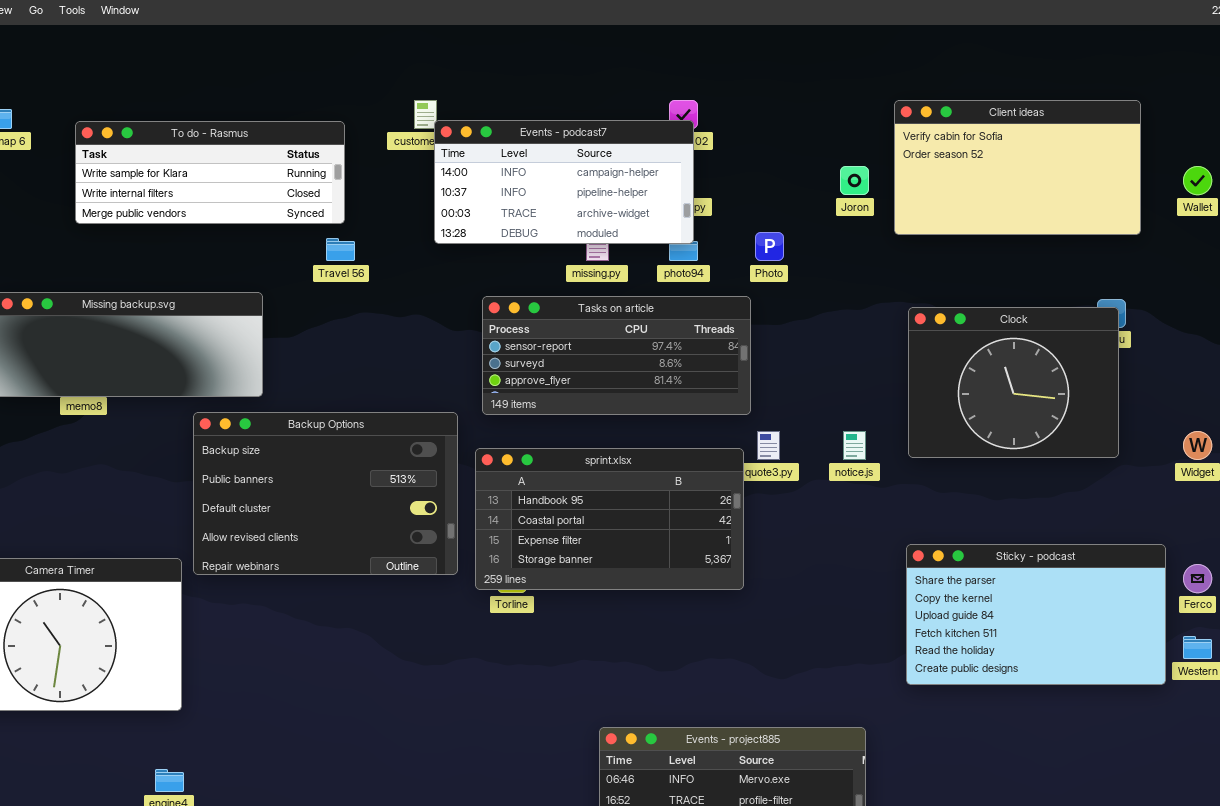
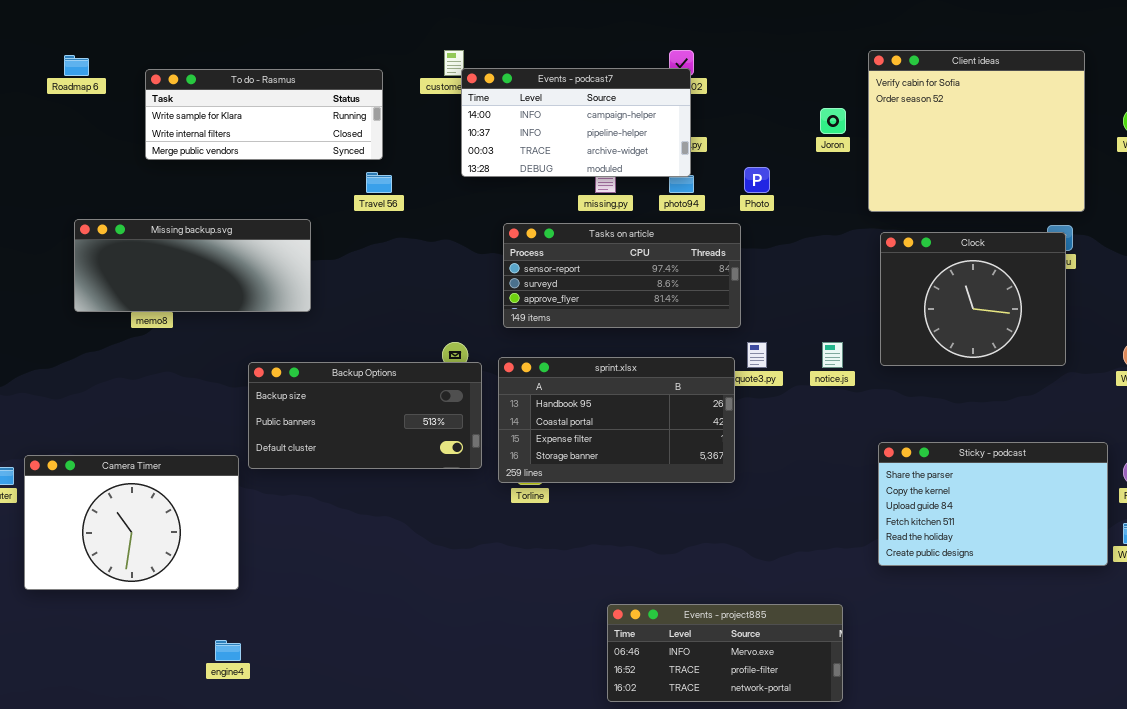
Client ideas: [894,100,1141,235] -> [868,50,1085,212], resized
Backup Options: [193,412,458,575] -> [248,362,482,469], resized

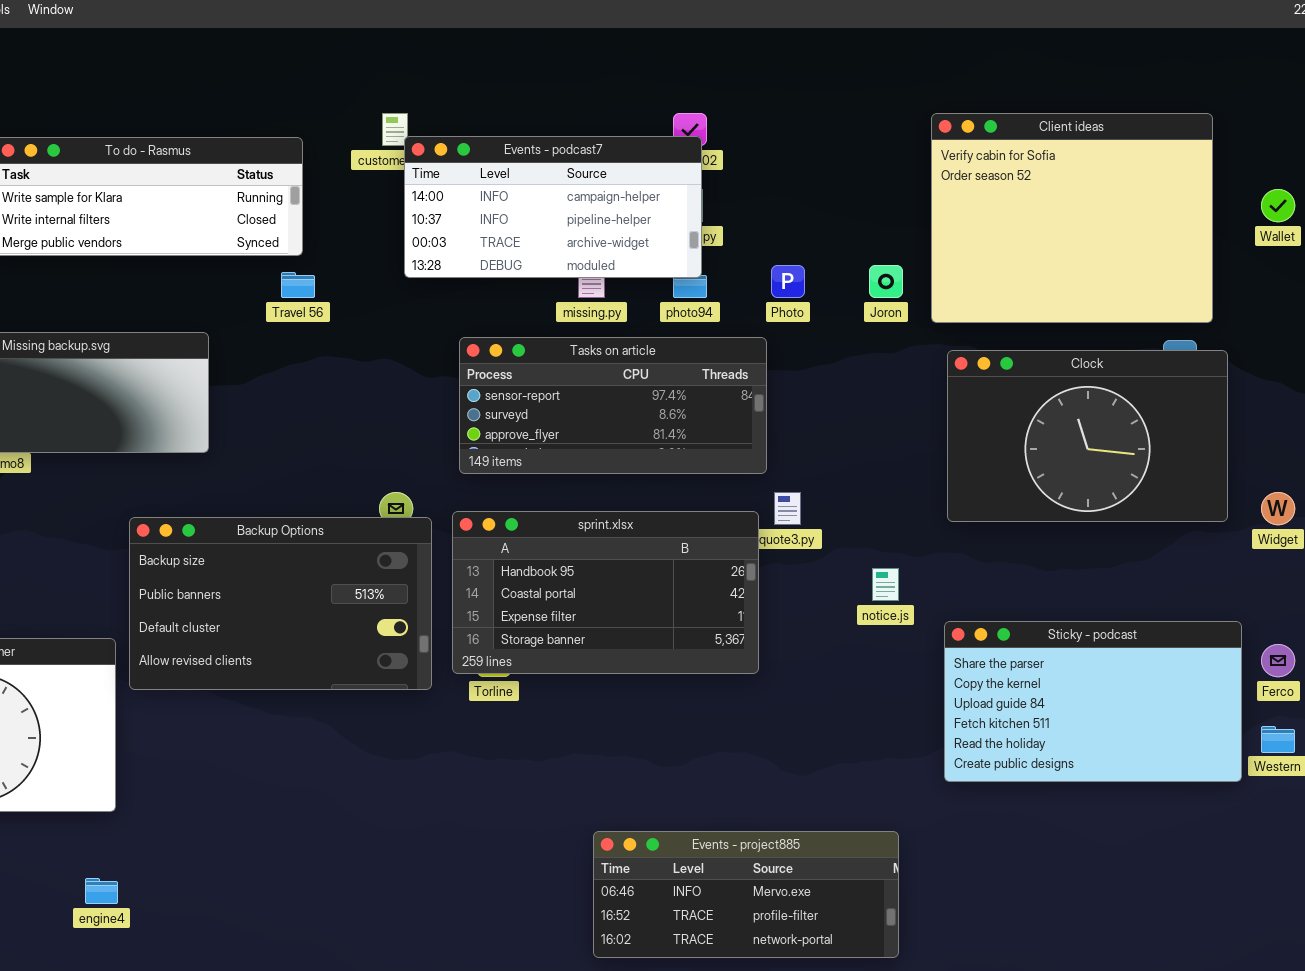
Joron: [820,108,846,134] -> [869,265,903,298], moved
Clock: [880,232,1066,366] -> [947,350,1228,522], resized
notice.js: [822,342,843,368] -> [872,568,899,601], moved
Backup Options: [248,362,482,469] -> [129,517,432,690], resized

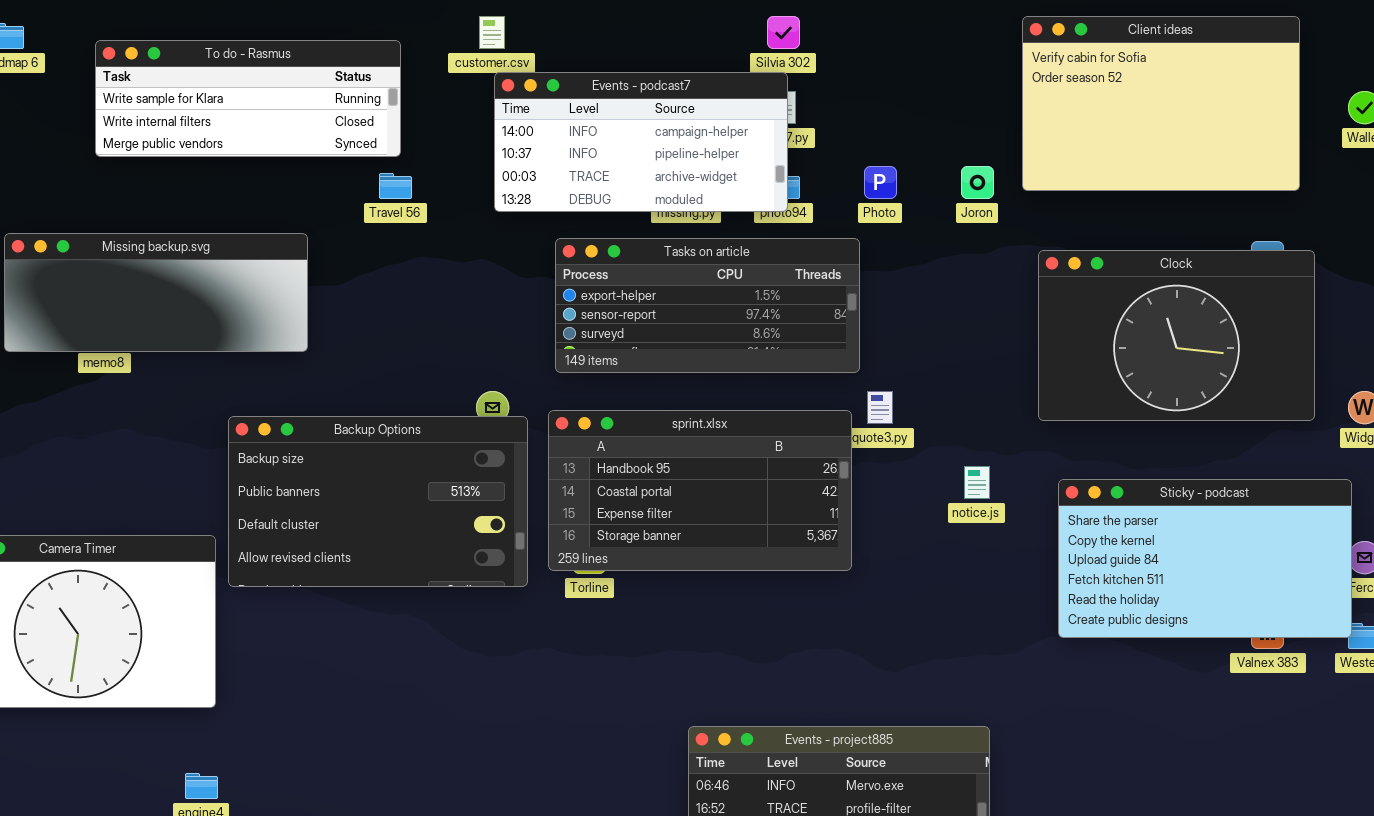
Client ideas: [931,113,1213,323] -> [1022,16,1300,191], resized
Events - podcast7: [404,136,702,278] -> [494,72,788,212], moved
Tasks on article: [459,337,767,474] -> [555,238,860,373], scrolled up 1 row
Sticky - podcast: [944,621,1242,782] -> [1058,479,1352,638], moved

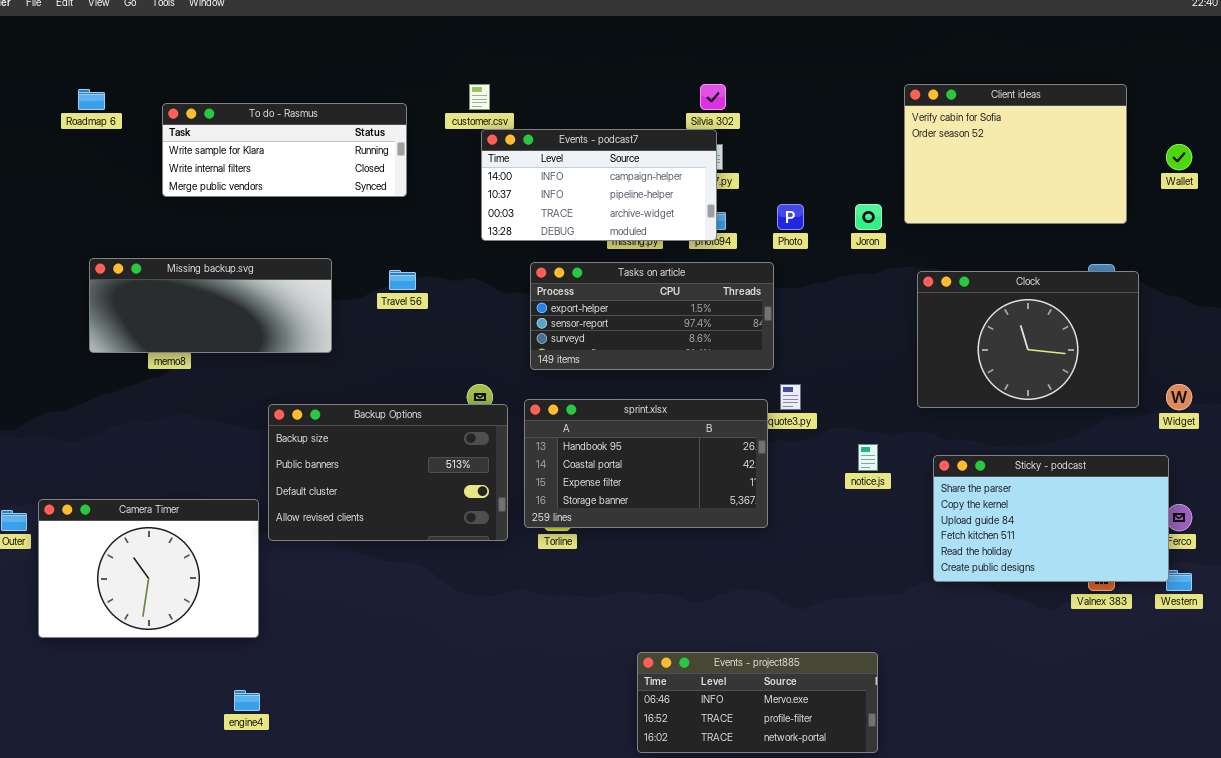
Travel 56: [379,173,412,199] -> [389,270,416,290], moved

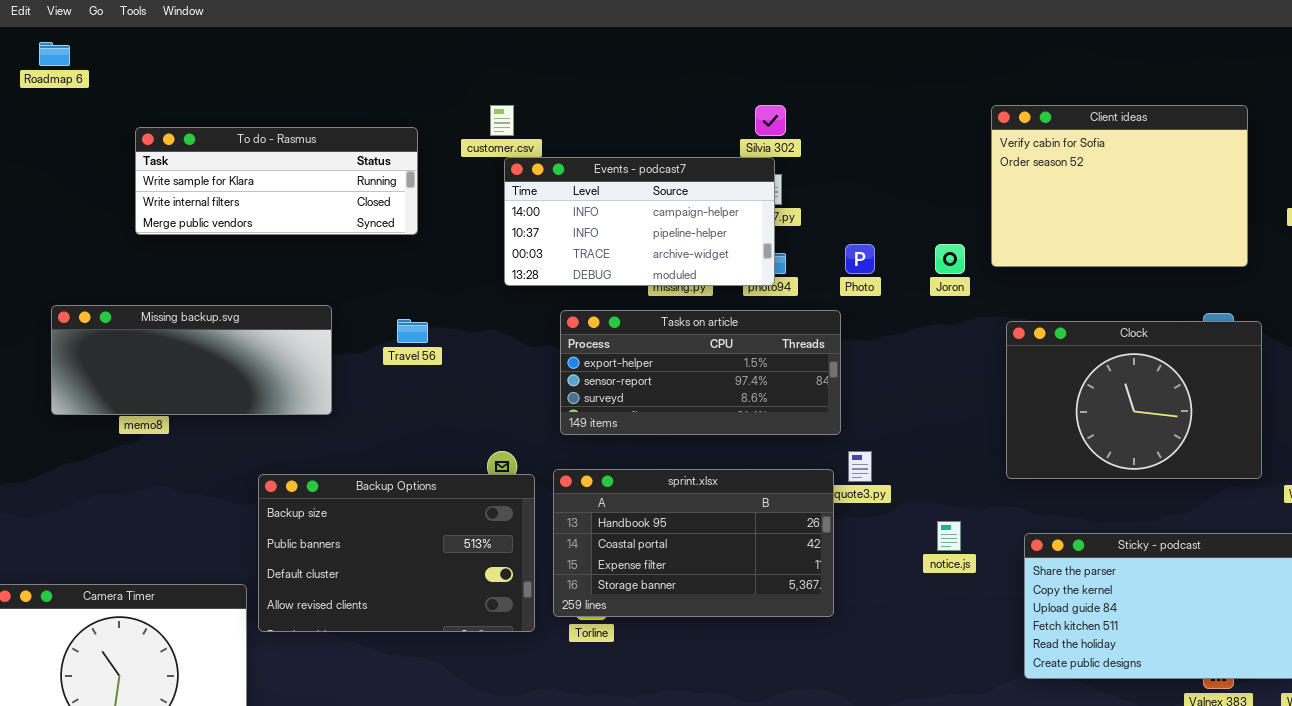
Roadmap 6: [78,89,105,110] -> [39,42,70,66], moved

